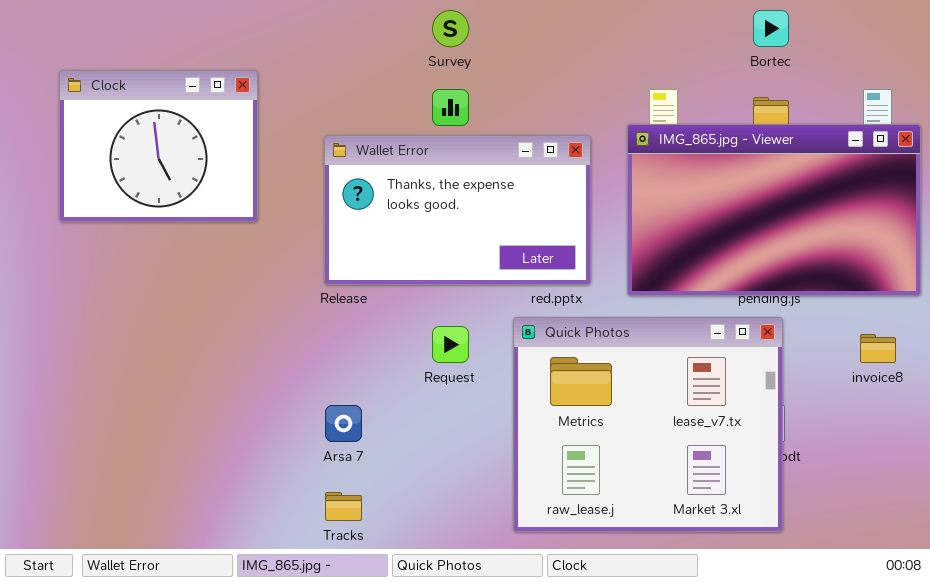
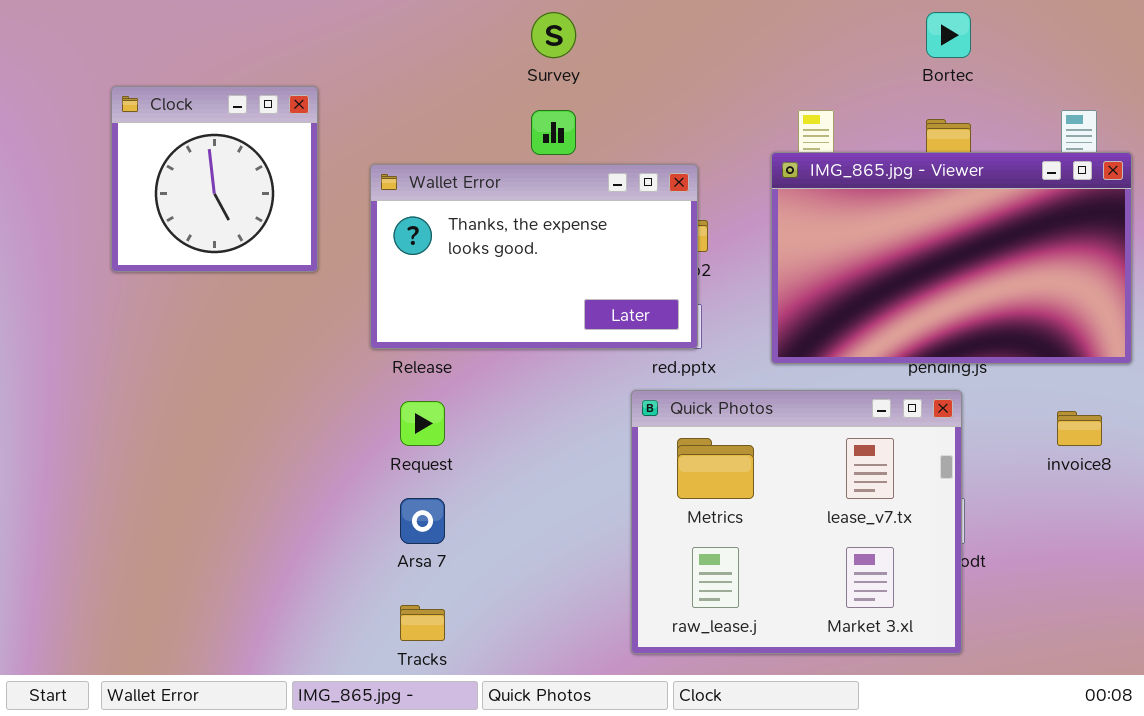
Clock: [59,70,258,222] -> [111,86,318,272], resized
Wallet Error: [324,135,591,285] -> [370,164,698,349], moved
Request: [432,326,469,363] -> [400,401,445,446], moved

